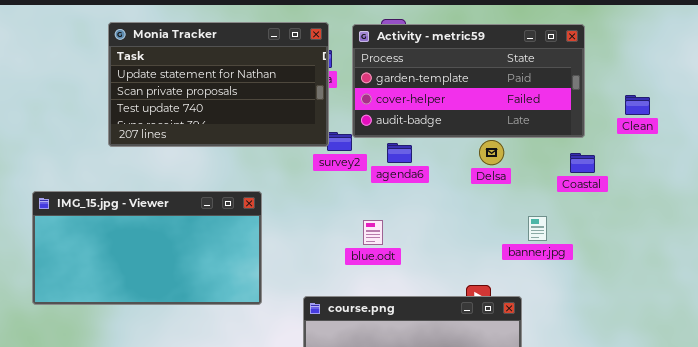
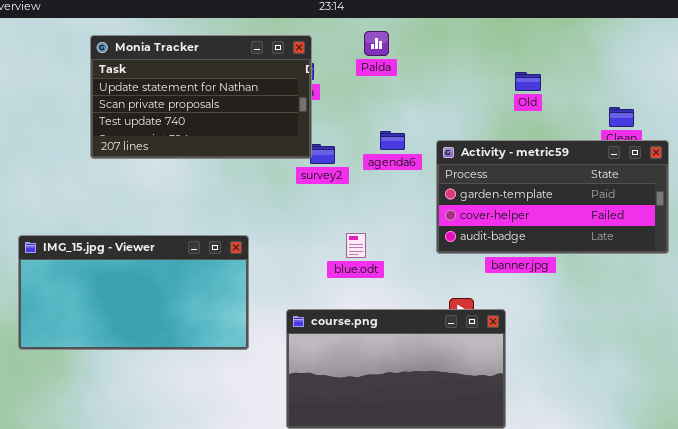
Activity - metric59: [352,24,585,138] -> [436,140,669,254], moved
agenda6: [387,143,412,163] -> [380,131,405,150], moved
IMG_15.jpg - Viewer: [32,191,262,305] -> [18,235,249,350], moved

